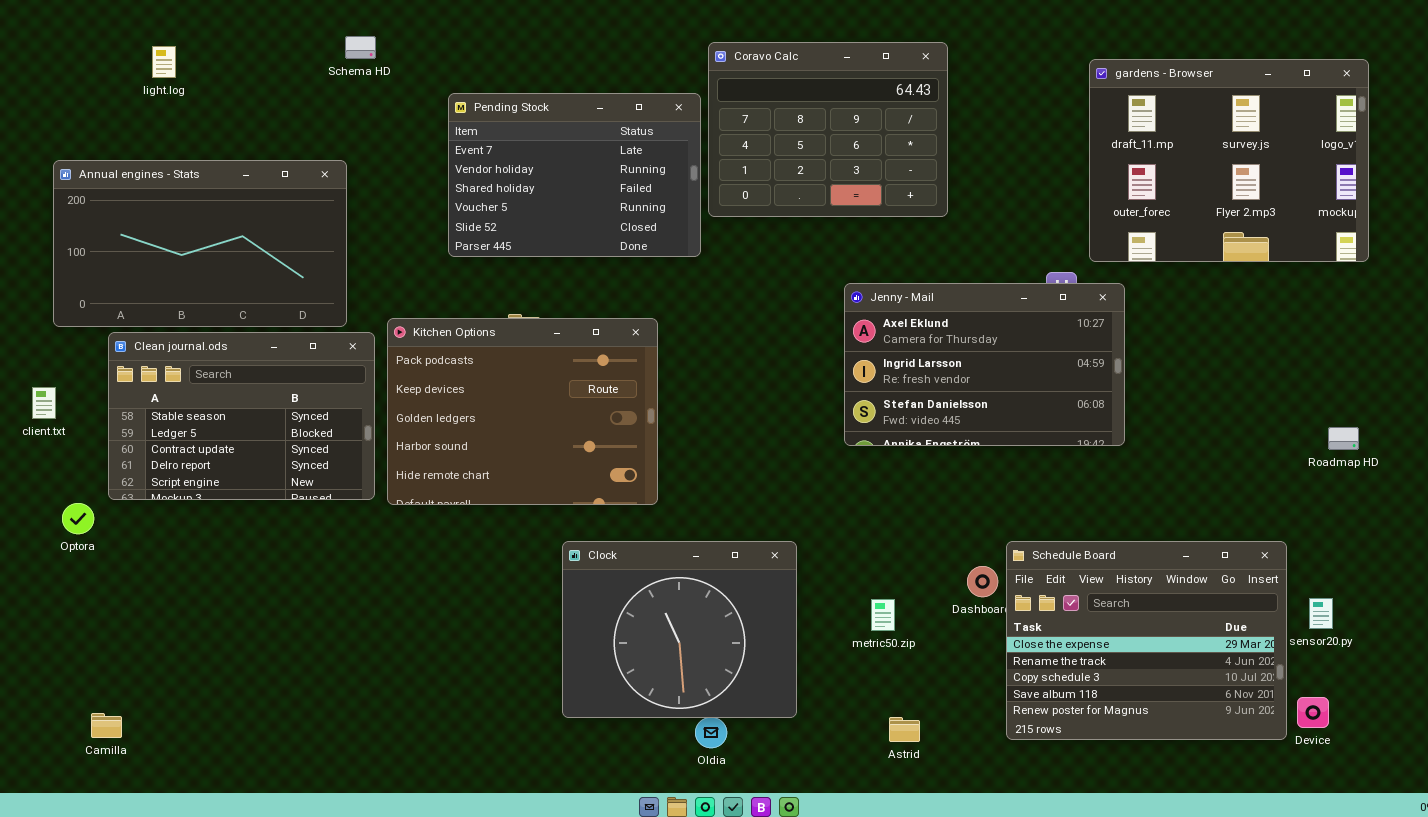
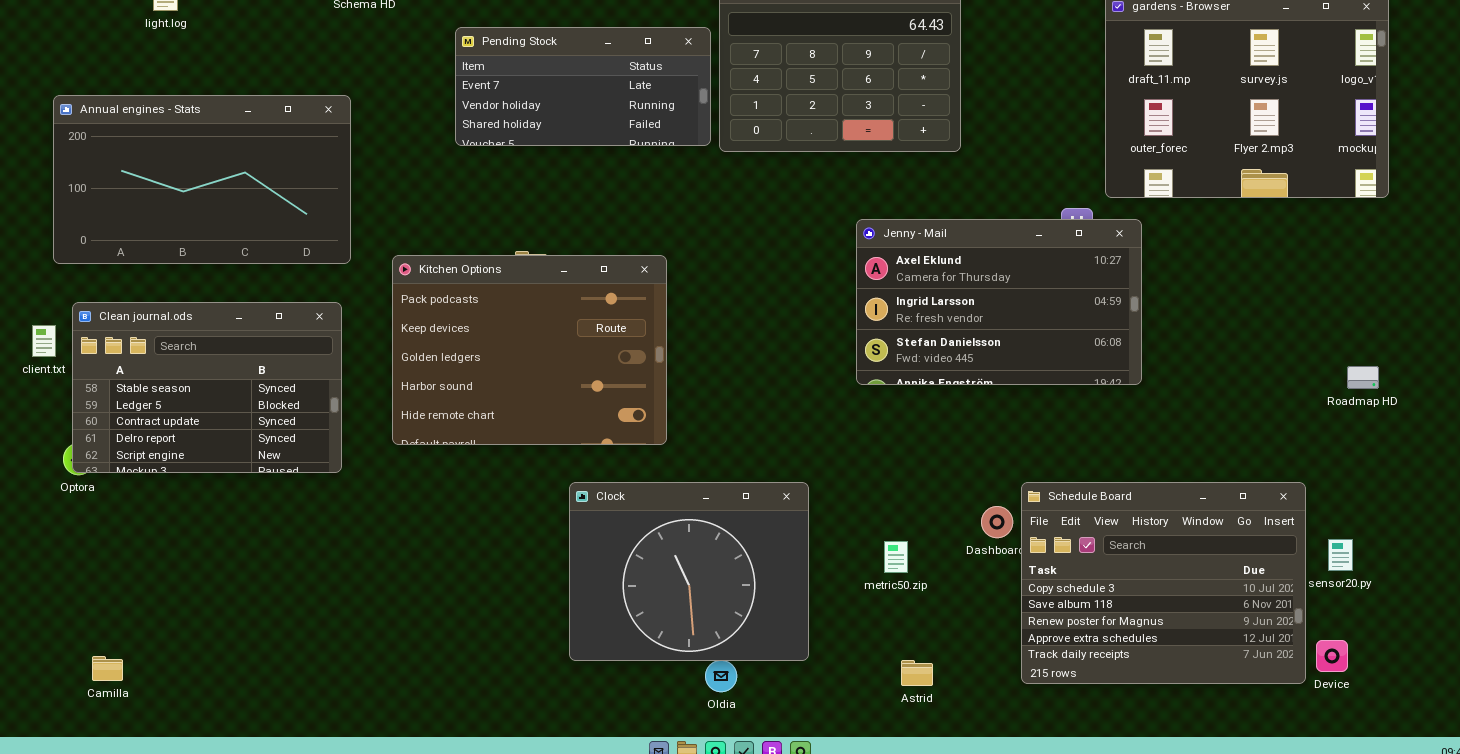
Pending Stock: [448,93,701,257] -> [455,27,711,146], resized
Clean journal.ods: [108,332,375,500] -> [72,302,342,473], moved
Schedule Board: [1006,541,1287,740] -> [1021,482,1306,684], scrolled down 2 rows

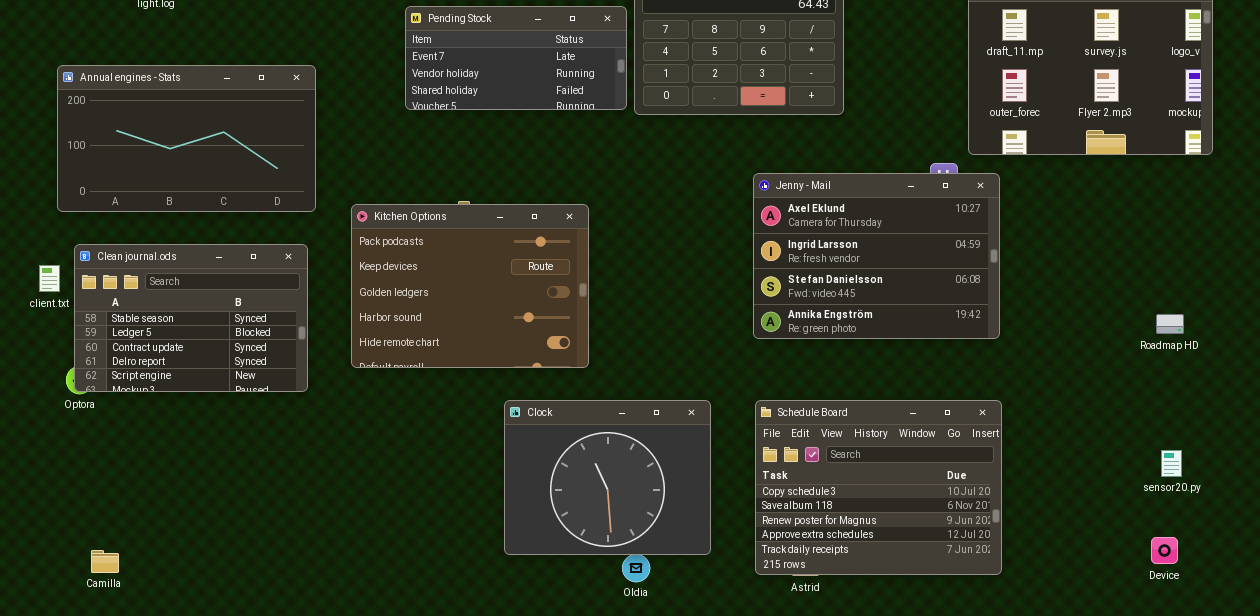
Jenny - Mail: [856,219,1142,385] -> [753,173,1000,339], resized
Roadmap HD: [1347,366,1379,389] -> [1156,314,1184,334], moved
Schedule Board: [1021,482,1306,684] -> [755,400,1002,575], moved

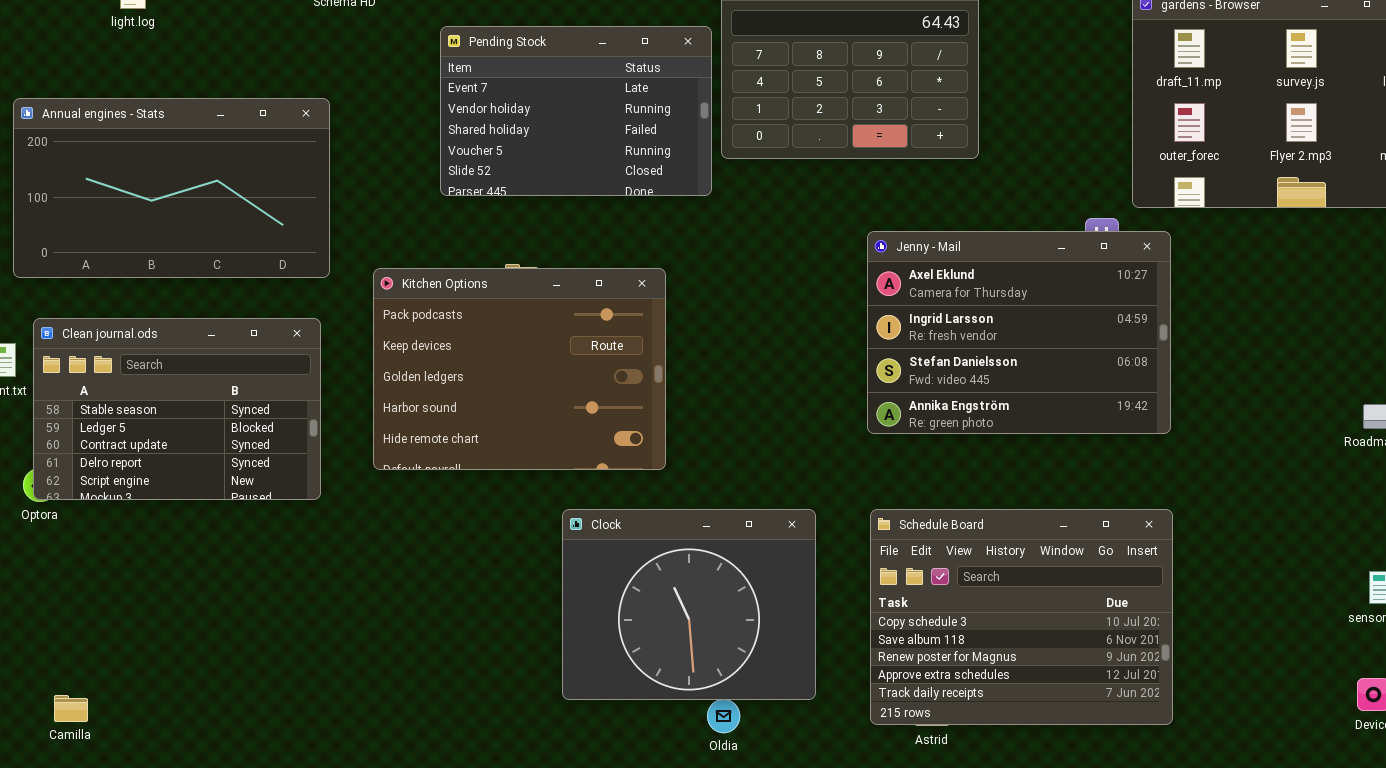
Pending Stock: [405,6,627,110] -> [440,26,712,196], resized

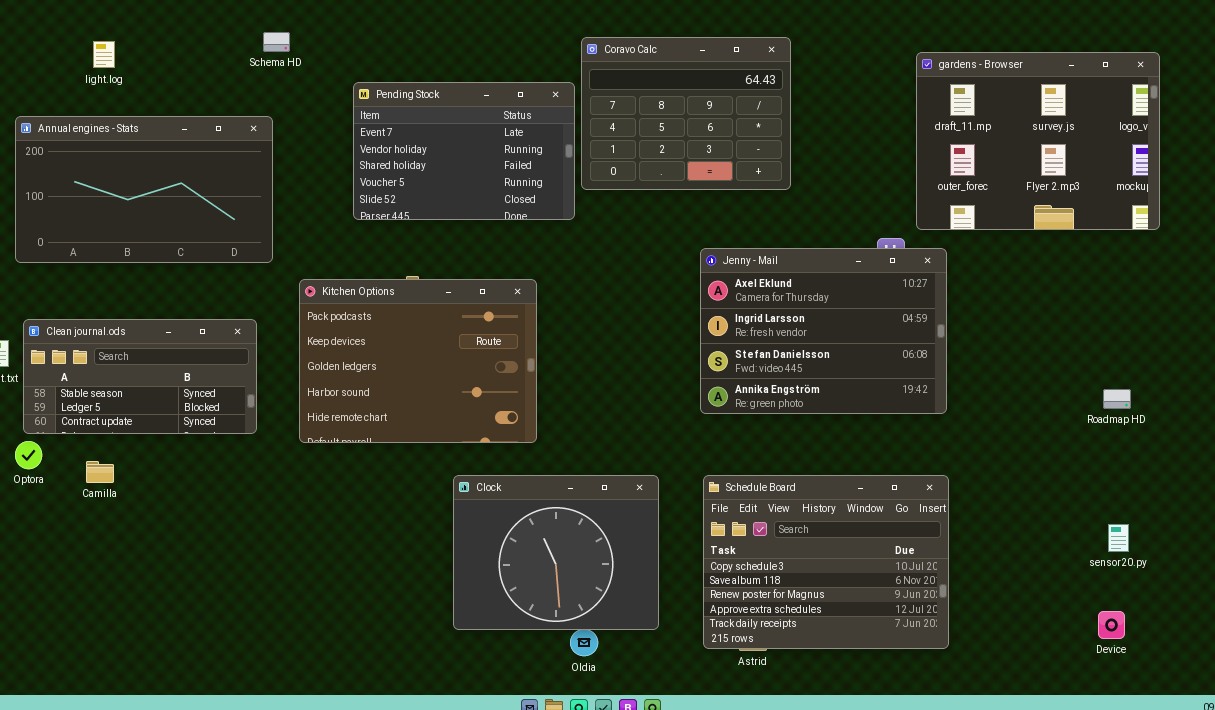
Annual engines - Stats: [13,98,330,278] -> [15,116,273,263], moved
Clean journal.ods: [33,318,321,500] -> [23,319,257,434], resized
Camilla: [54,695,88,722] -> [86,461,114,483], moved

